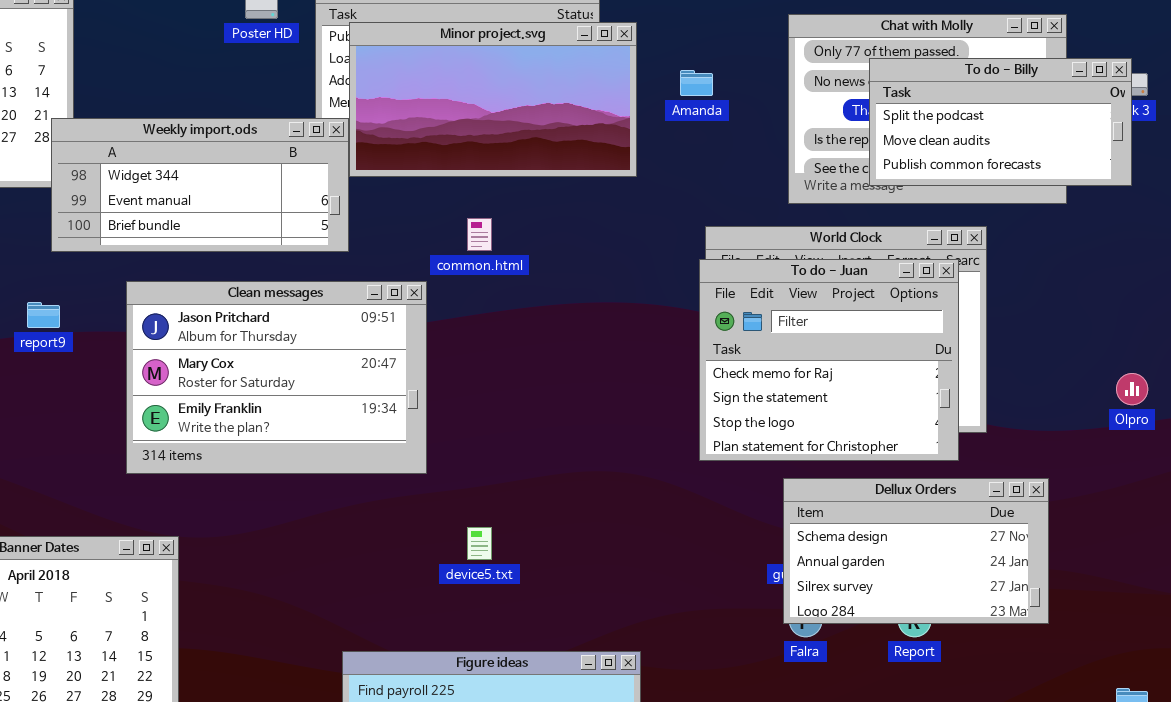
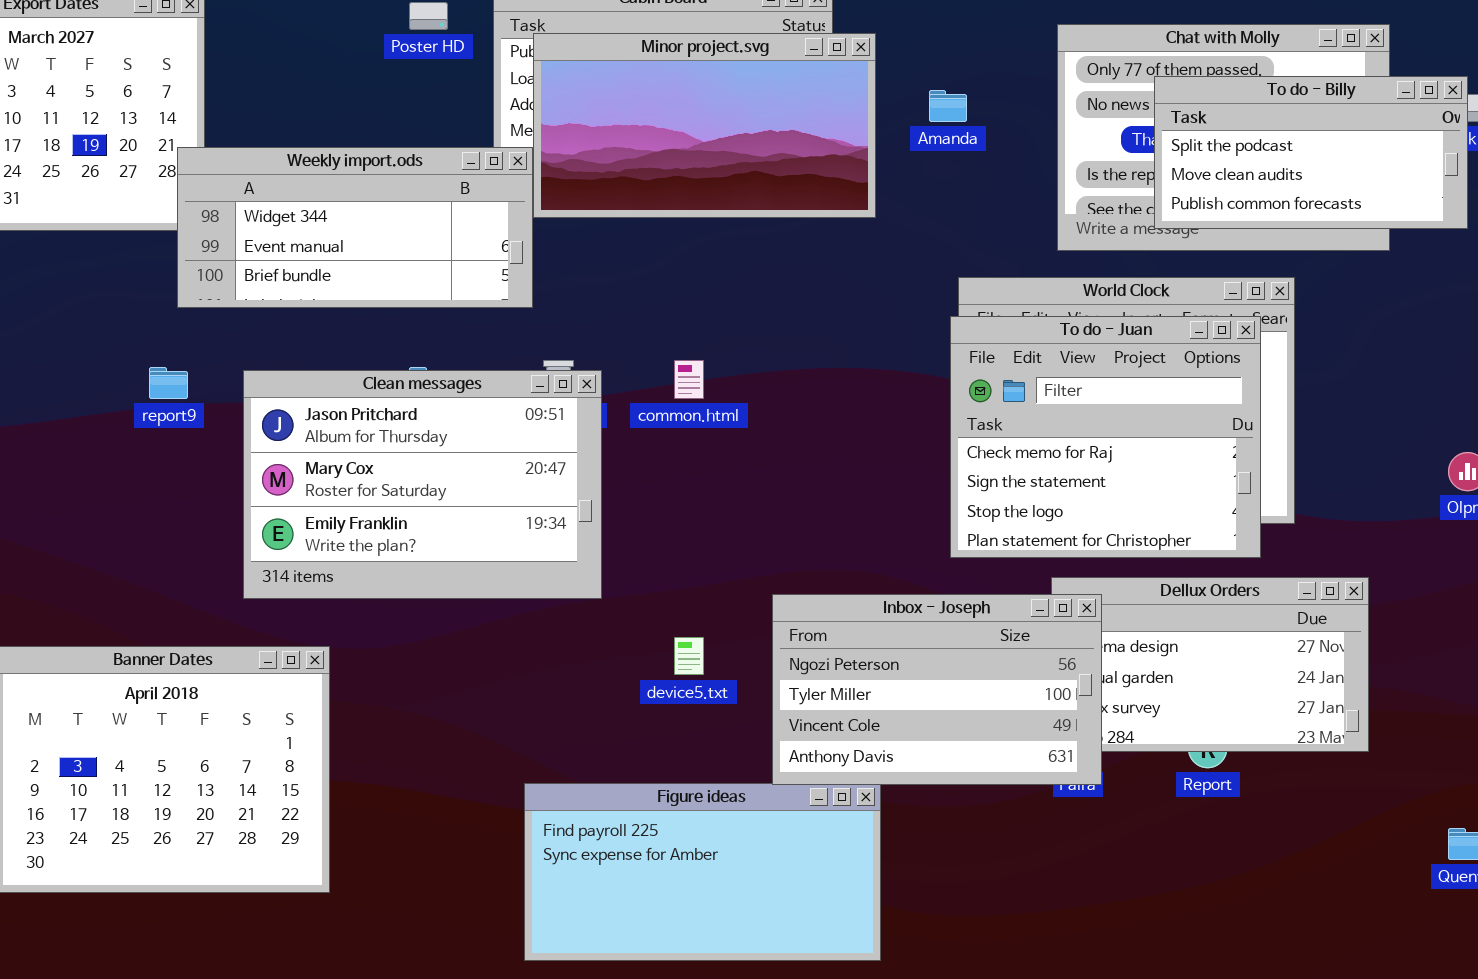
common.html: [467,218,492,251] -> [674,360,704,399], moved
Clean messages: [126,281,427,474] -> [243,370,602,599], moved
Inbox - Joseph: none -> [772,594,1102,785], opened

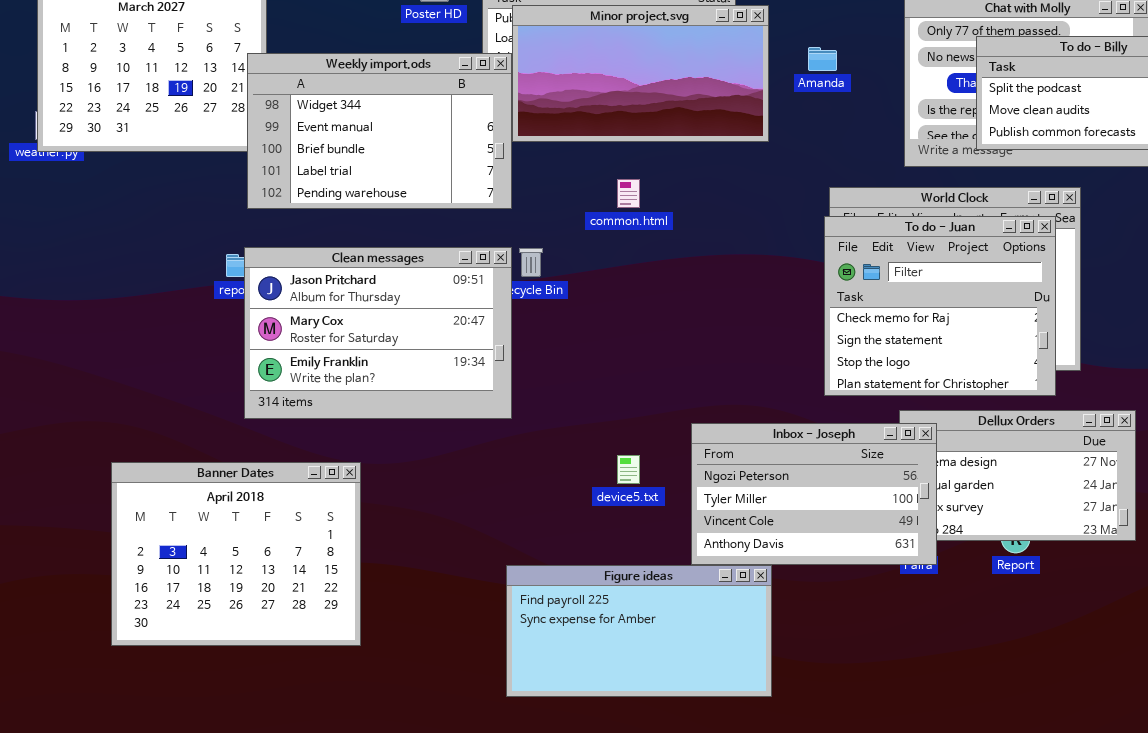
Weekly import.ods: [177,147,533,308] -> [247,53,512,209], resized
common.html: [674,360,704,399] -> [617,179,640,208], moved
Clean messages: [243,370,602,599] -> [244,247,512,419], moved

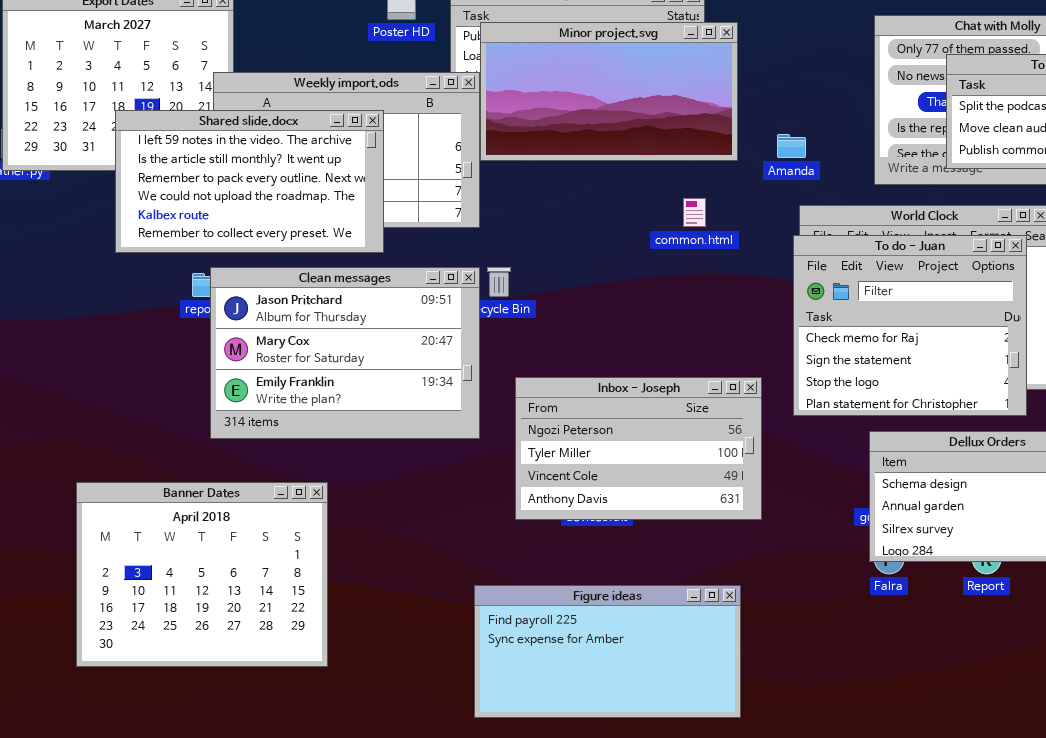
Amanda: [808,47,837,71] -> [777,134,806,158], moved
Shared slide.docx: none -> [115,110,384,253], opened
common.html: [617,179,640,208] -> [683,198,706,227], moved
Inbox - Joseph: [691,423,937,565] -> [515,377,762,520], moved

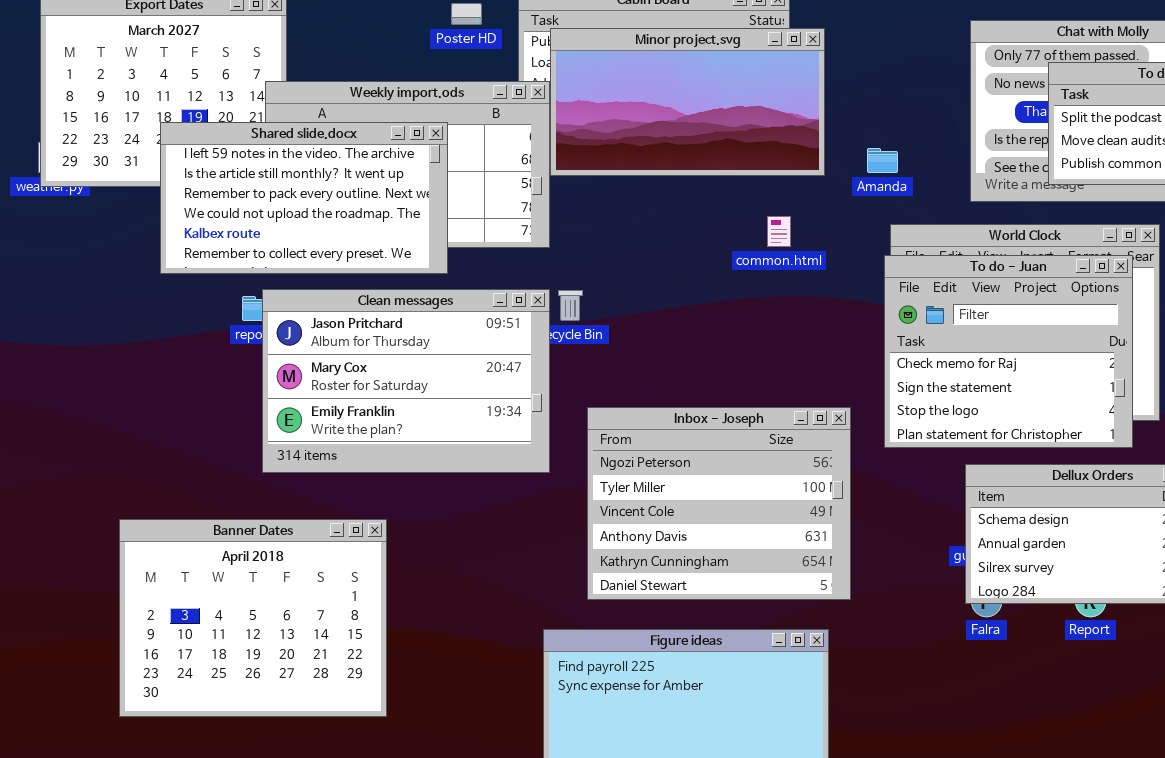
Inbox - Joseph: [515,377,762,520] -> [587,407,851,600], resized

